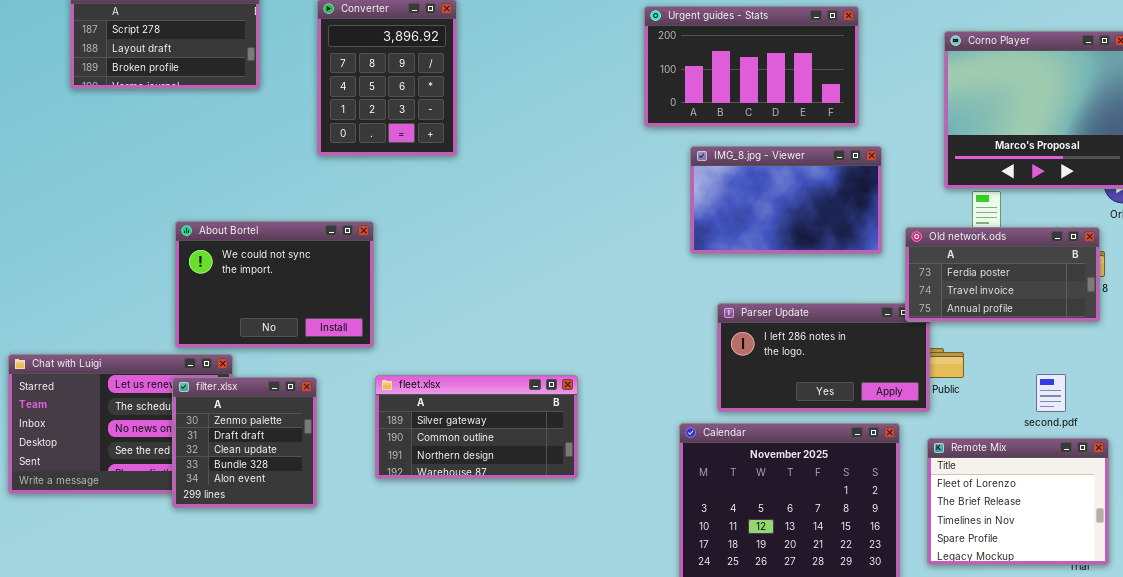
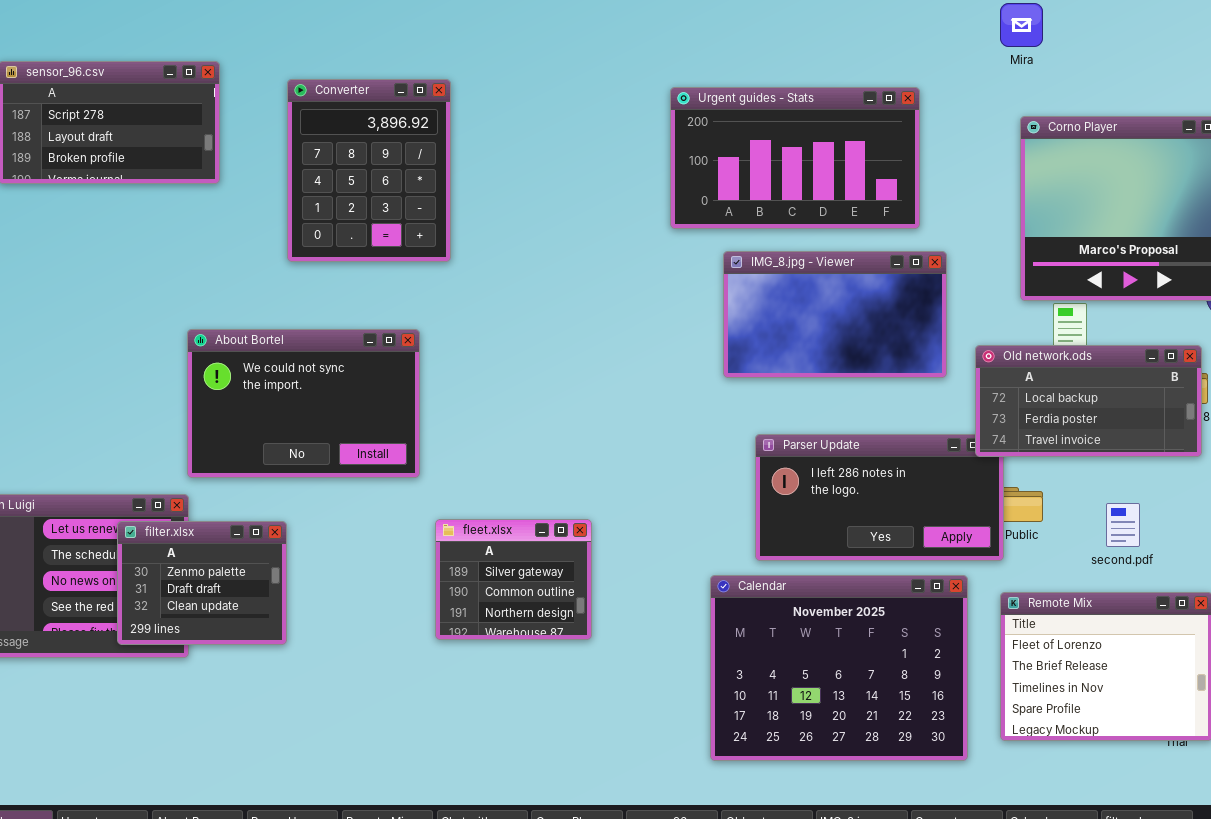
About Bortel: [175,221,374,348] -> [187,329,420,478], moved
Old network.ods: [905,227,1100,322] -> [975,345,1202,457], scrolled up 1 row
second.pdf: [1036,374,1066,412] -> [1106,503,1140,547], moved
fleet.xlsx: [375,375,578,479] -> [435,519,592,640], resized
filter.xlsx: [172,377,317,508] -> [117,521,287,645], resized

